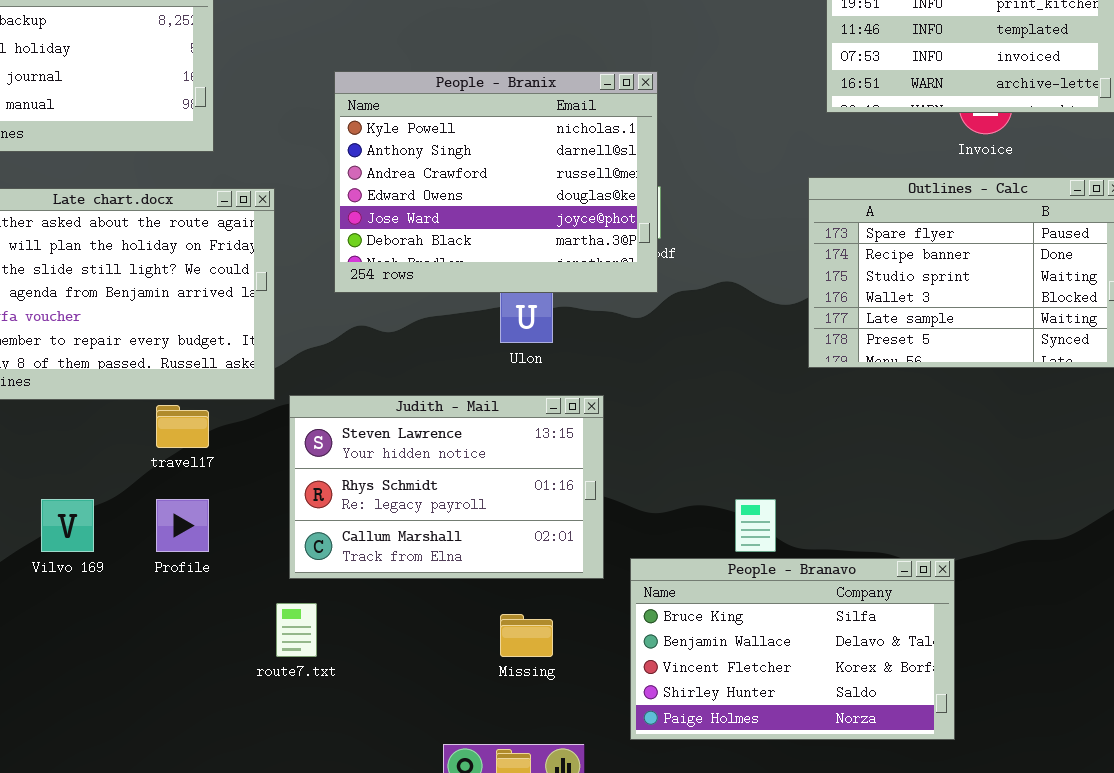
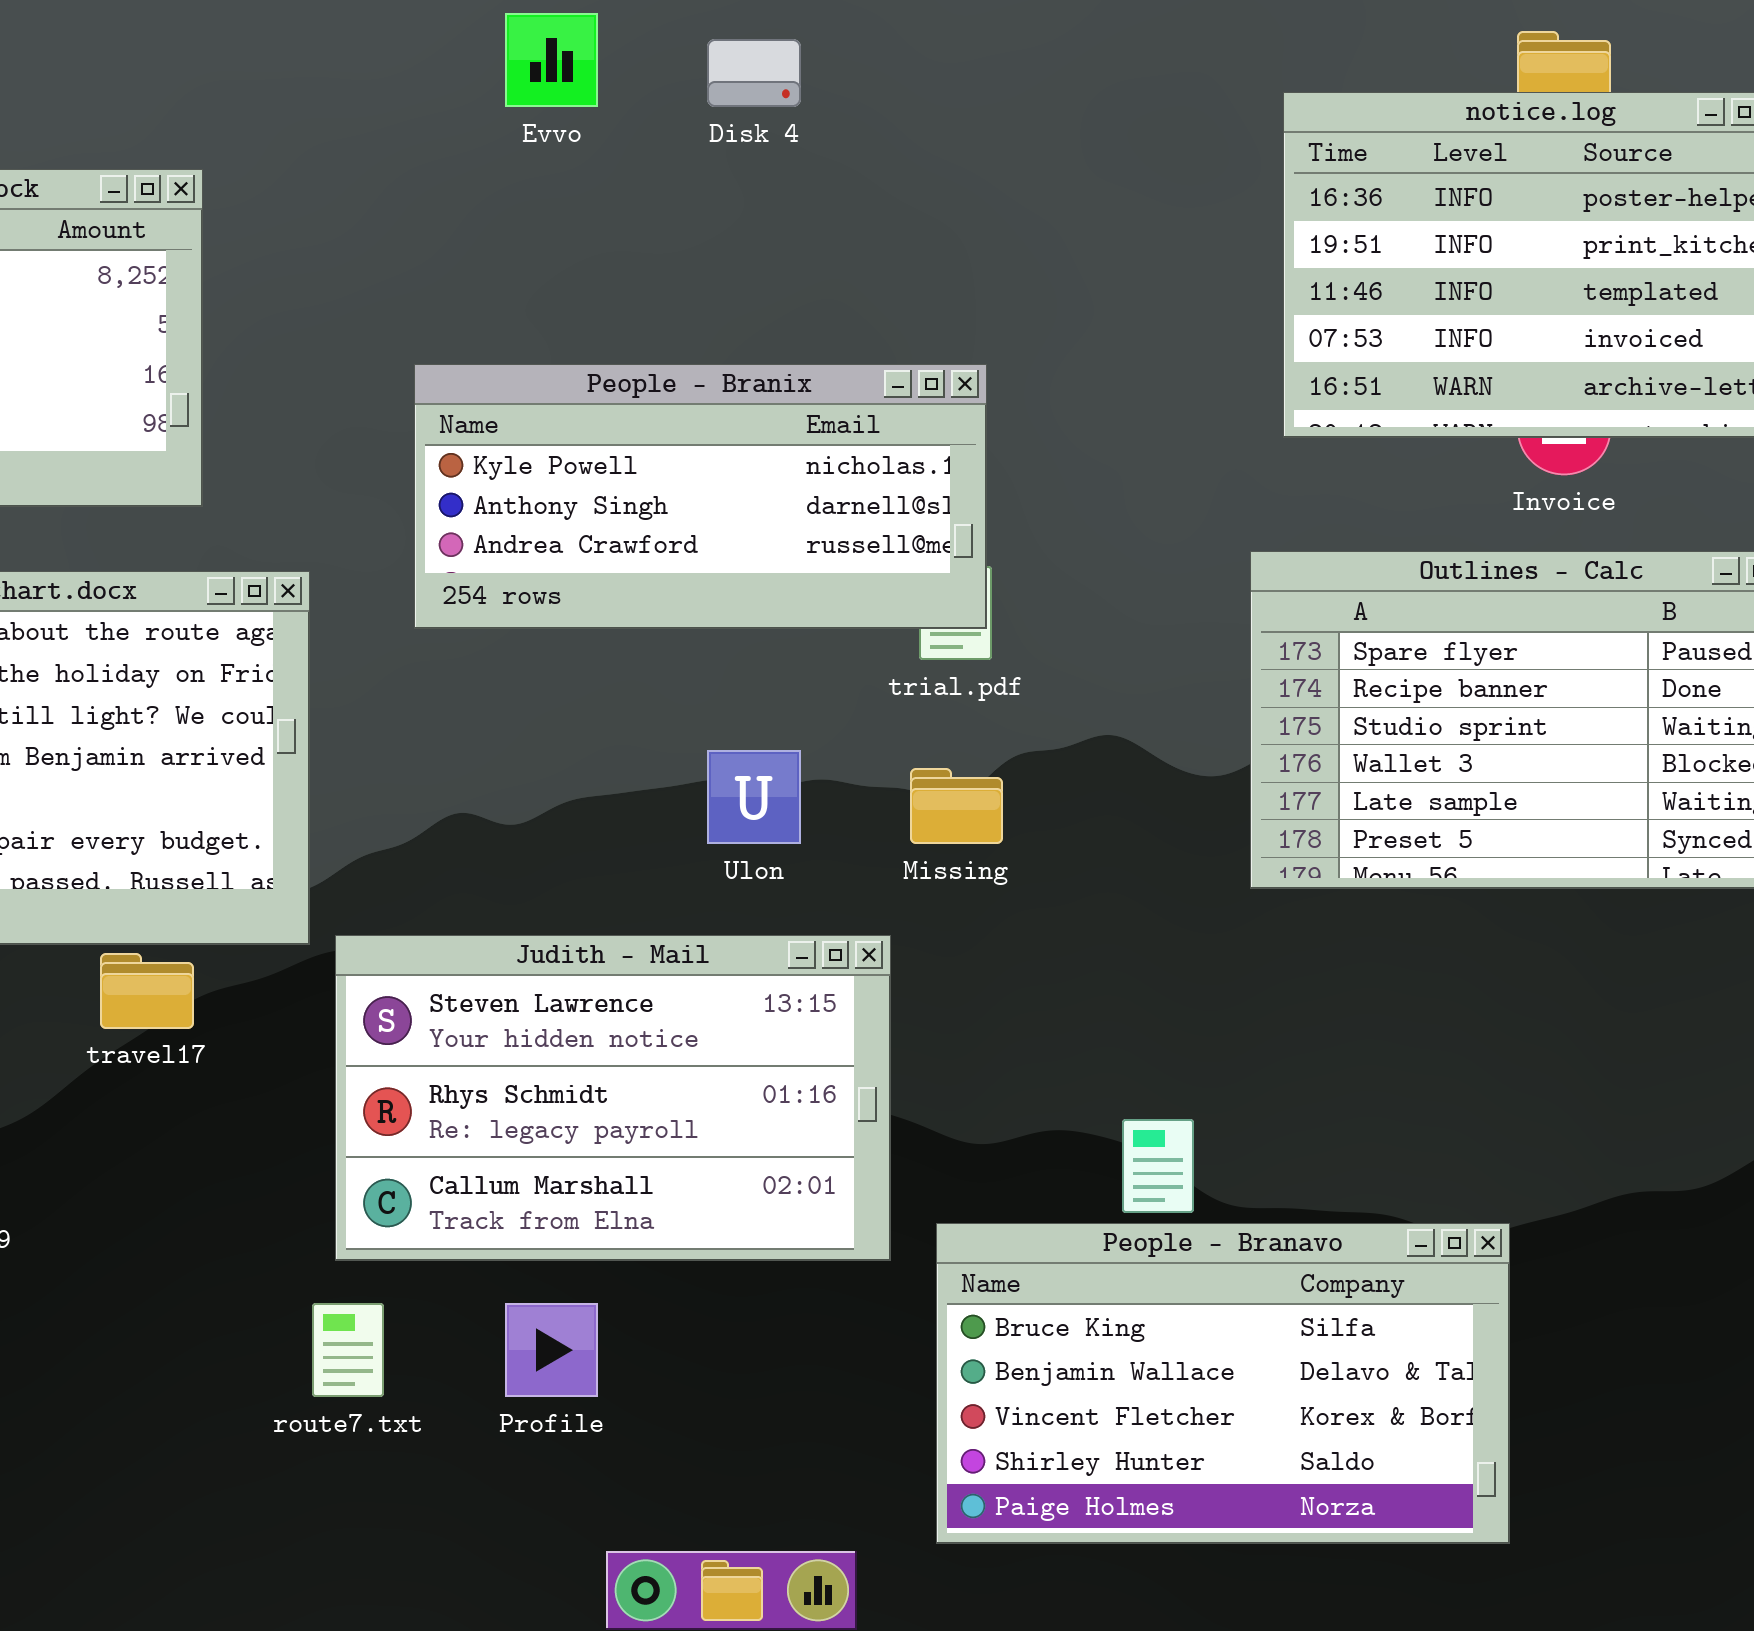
People - Branix: [334,71,658,293] -> [414,364,987,629], resized
Profile: [156,499,209,552] -> [505,1303,598,1397], moved
Missing: [500,614,553,657] -> [910,768,1003,844], moved

